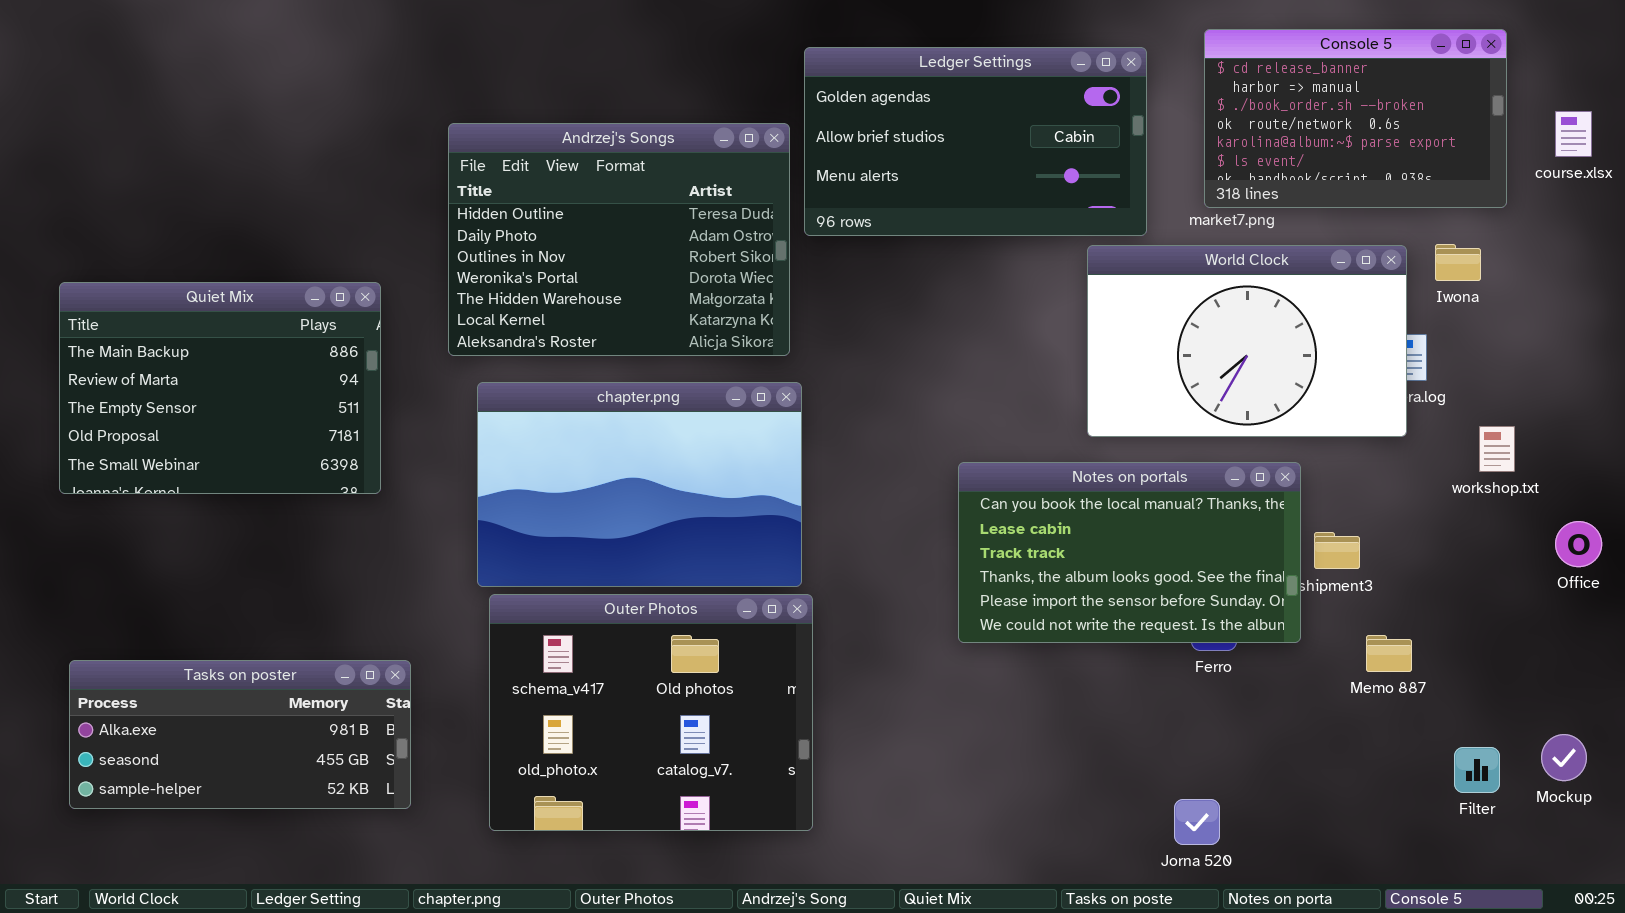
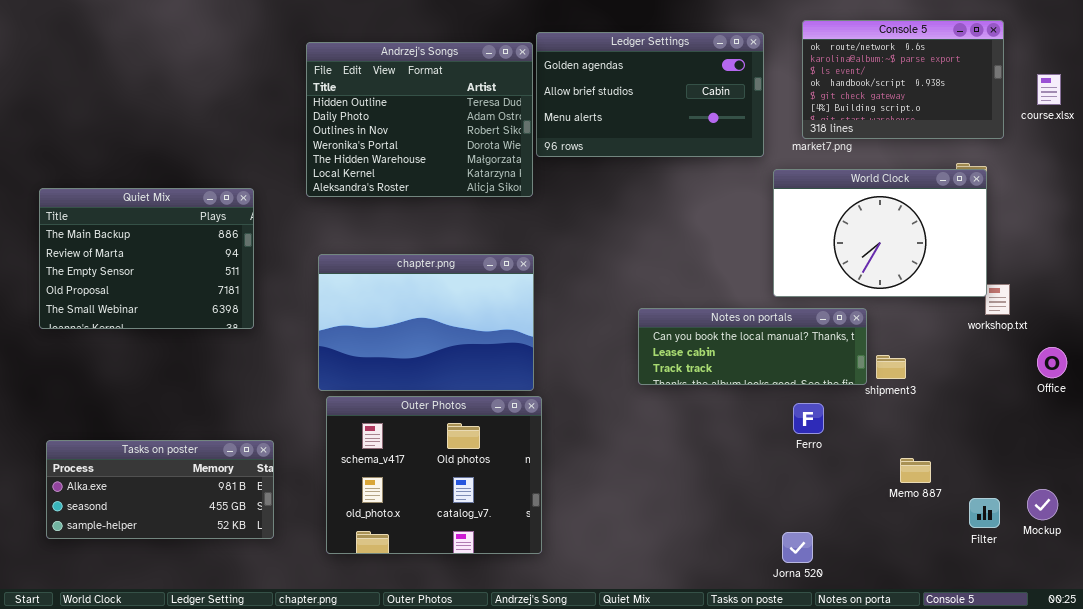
Console 5: [1204,29,1507,208] -> [802,20,1004,139], scrolled down 3 rows
Andrzej's Songs: [448,123,790,356] -> [306,42,533,197], moved
World Clock: [1087,245,1407,437] -> [773,169,987,297], moved
Notes on portals: [958,462,1301,643] -> [638,308,867,385], resized
Memo 887: [1366,635,1412,672] -> [900,458,931,483], moved

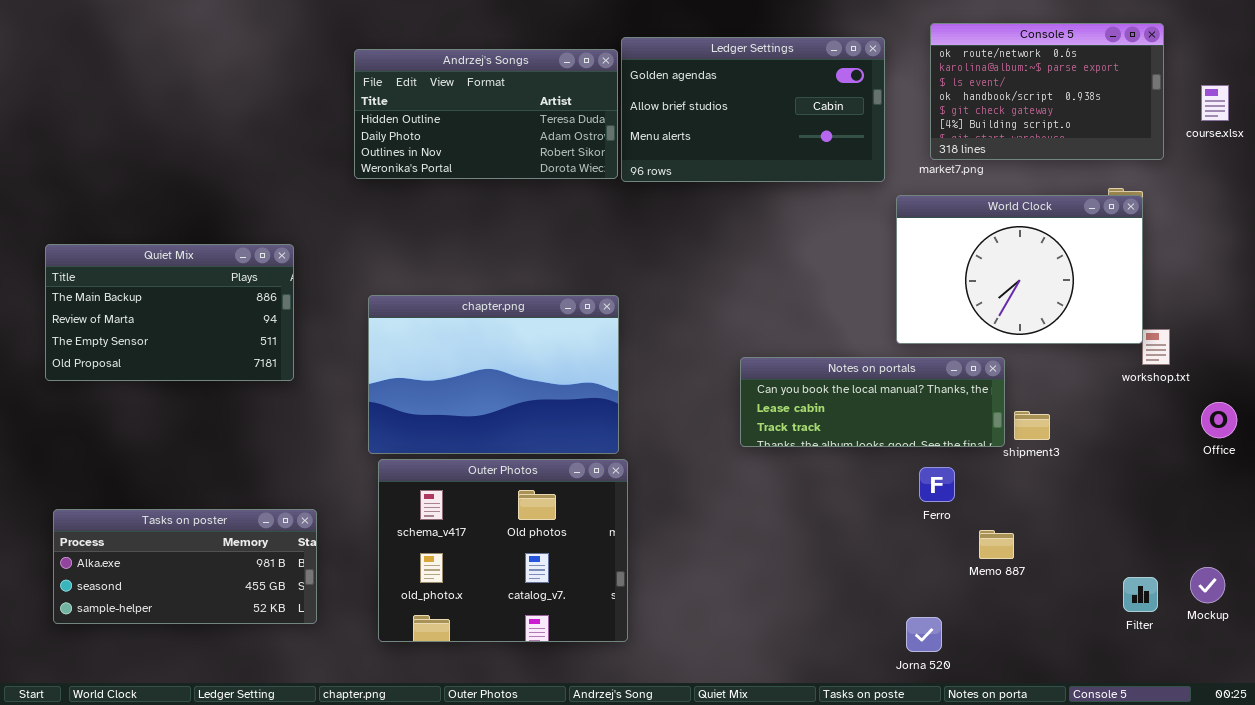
Andrzej's Songs: [306,42,533,197] -> [354,49,618,179], resized
Quiet Mix: [39,188,254,329] -> [45,244,294,381], resized
Memo 887: [900,458,931,483] -> [979,530,1014,559], moved

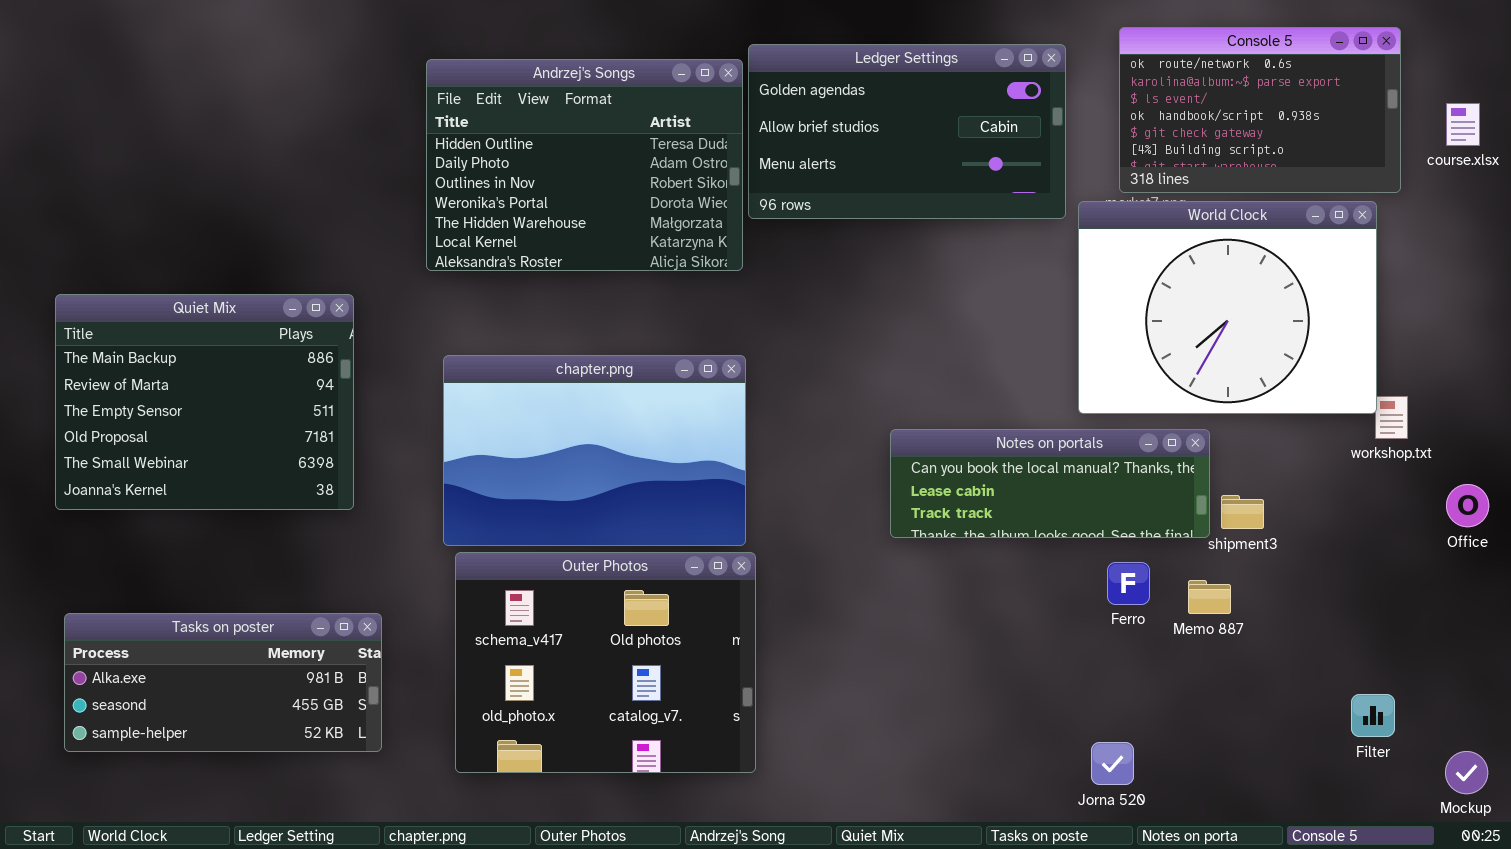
Andrzej's Songs: [354,49,618,179] -> [426,59,743,271], resized
World Clock: [896,195,1143,344] -> [1078,201,1377,414], resized
Quiet Mix: [45,244,294,381] -> [55,294,354,510], resized
Memo 887: [979,530,1014,559] -> [1188,580,1231,614], moved
Mockup: [1190,567,1225,603] -> [1445,751,1488,794], moved

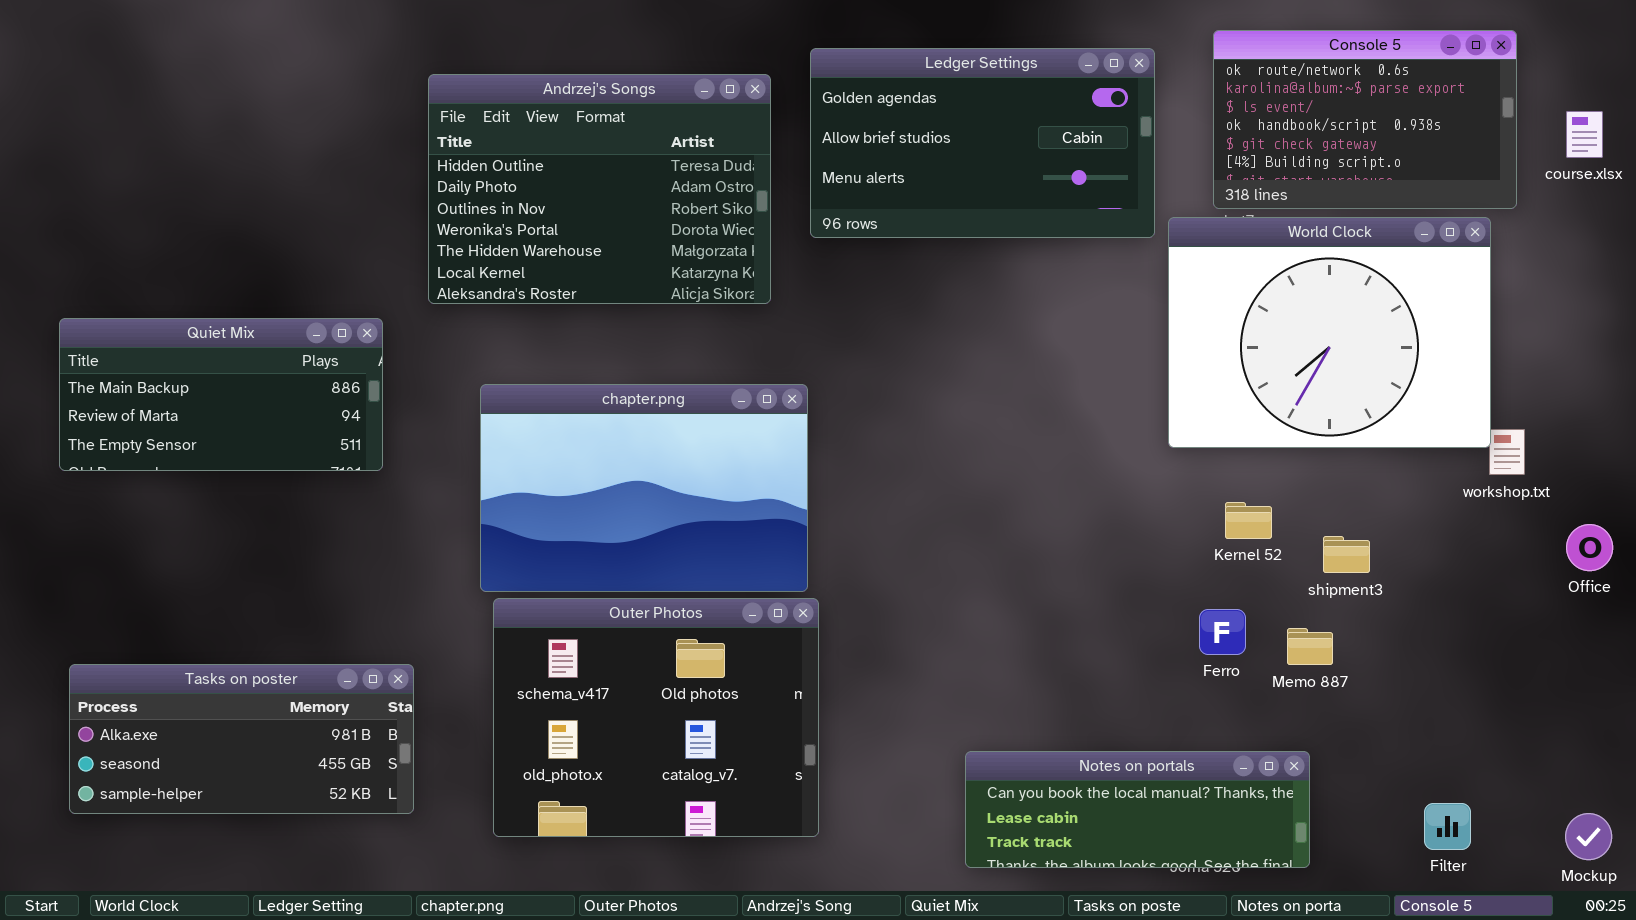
Andrzej's Songs: [426,59,743,271] -> [428,74,771,304], moved
Quiet Mix: [55,294,354,510] -> [59,318,383,471], resized
Notes on portals: [890,429,1210,538] -> [965,751,1310,868], moved
Filter: [1351,694,1395,737] -> [1424,803,1471,850], moved

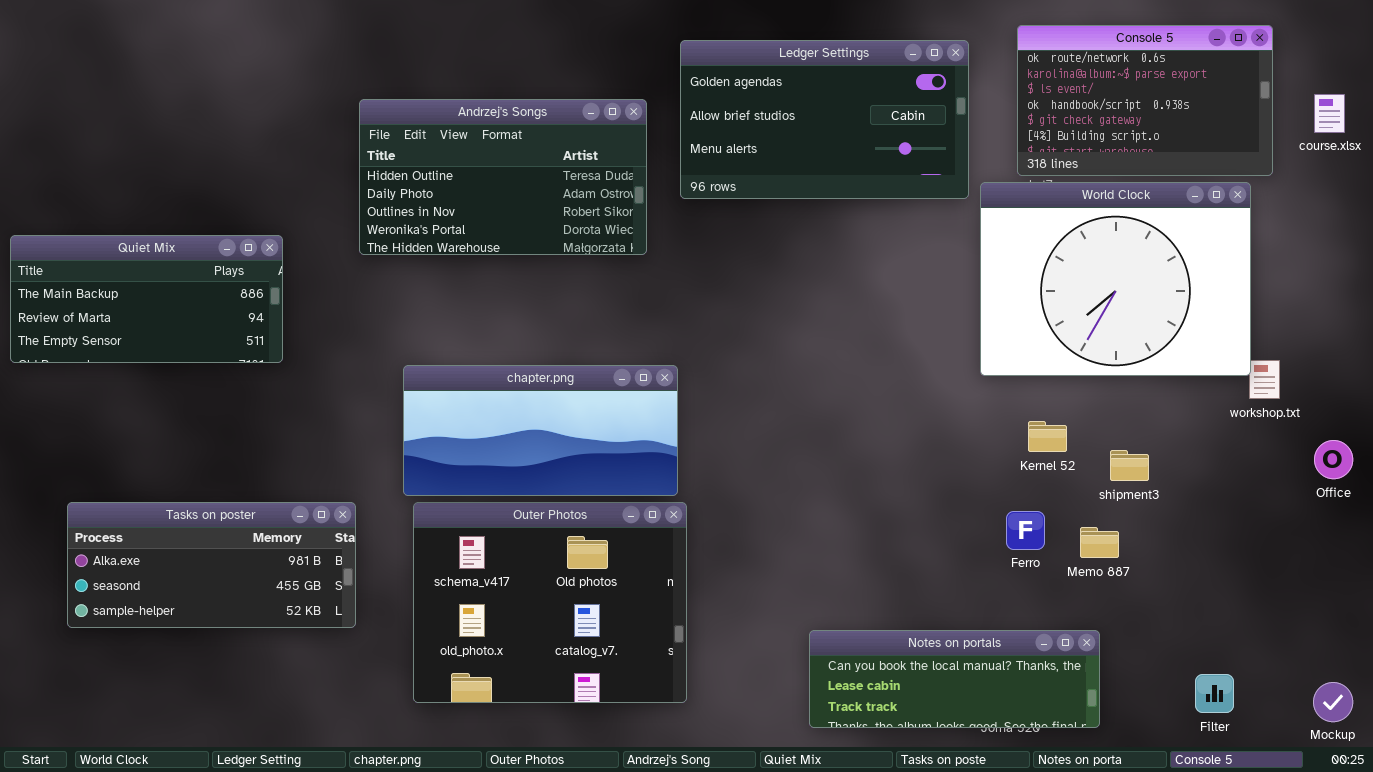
Andrzej's Songs: [428,74,771,304] -> [359,99,647,255], resized
Quiet Mix: [59,318,383,471] -> [10,235,283,363], moved
chapter.png: [480,384,808,592] -> [403,365,678,496], resized
Tasks on poster: [69,664,414,814] -> [67,502,356,628], moved

